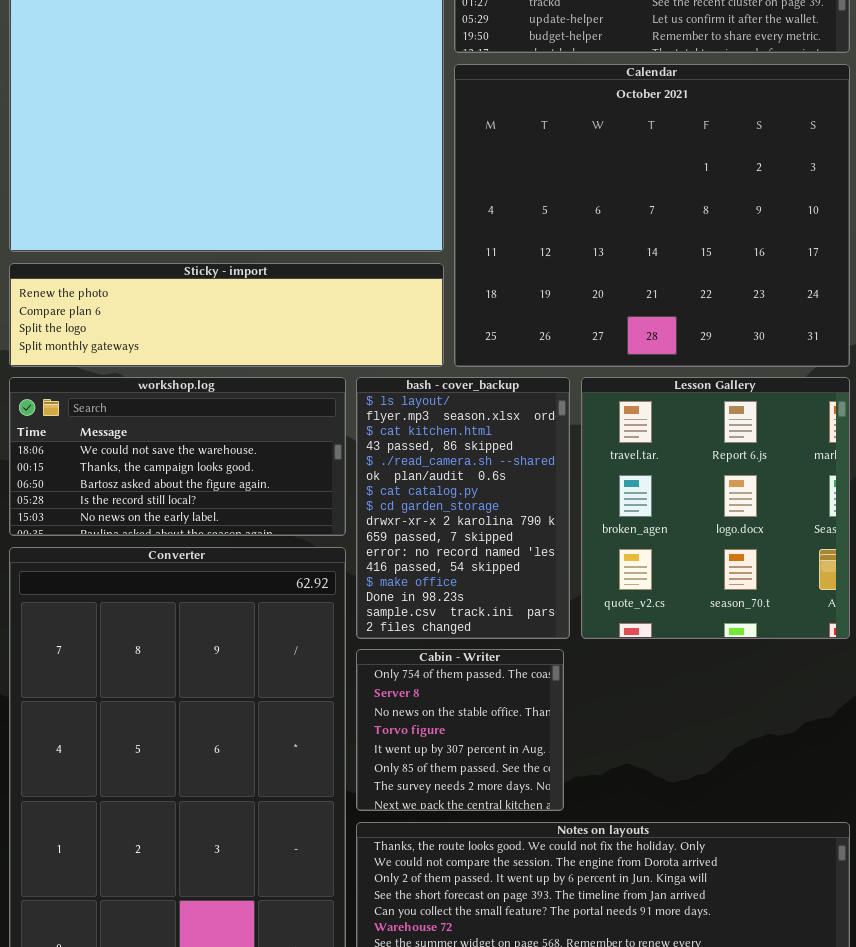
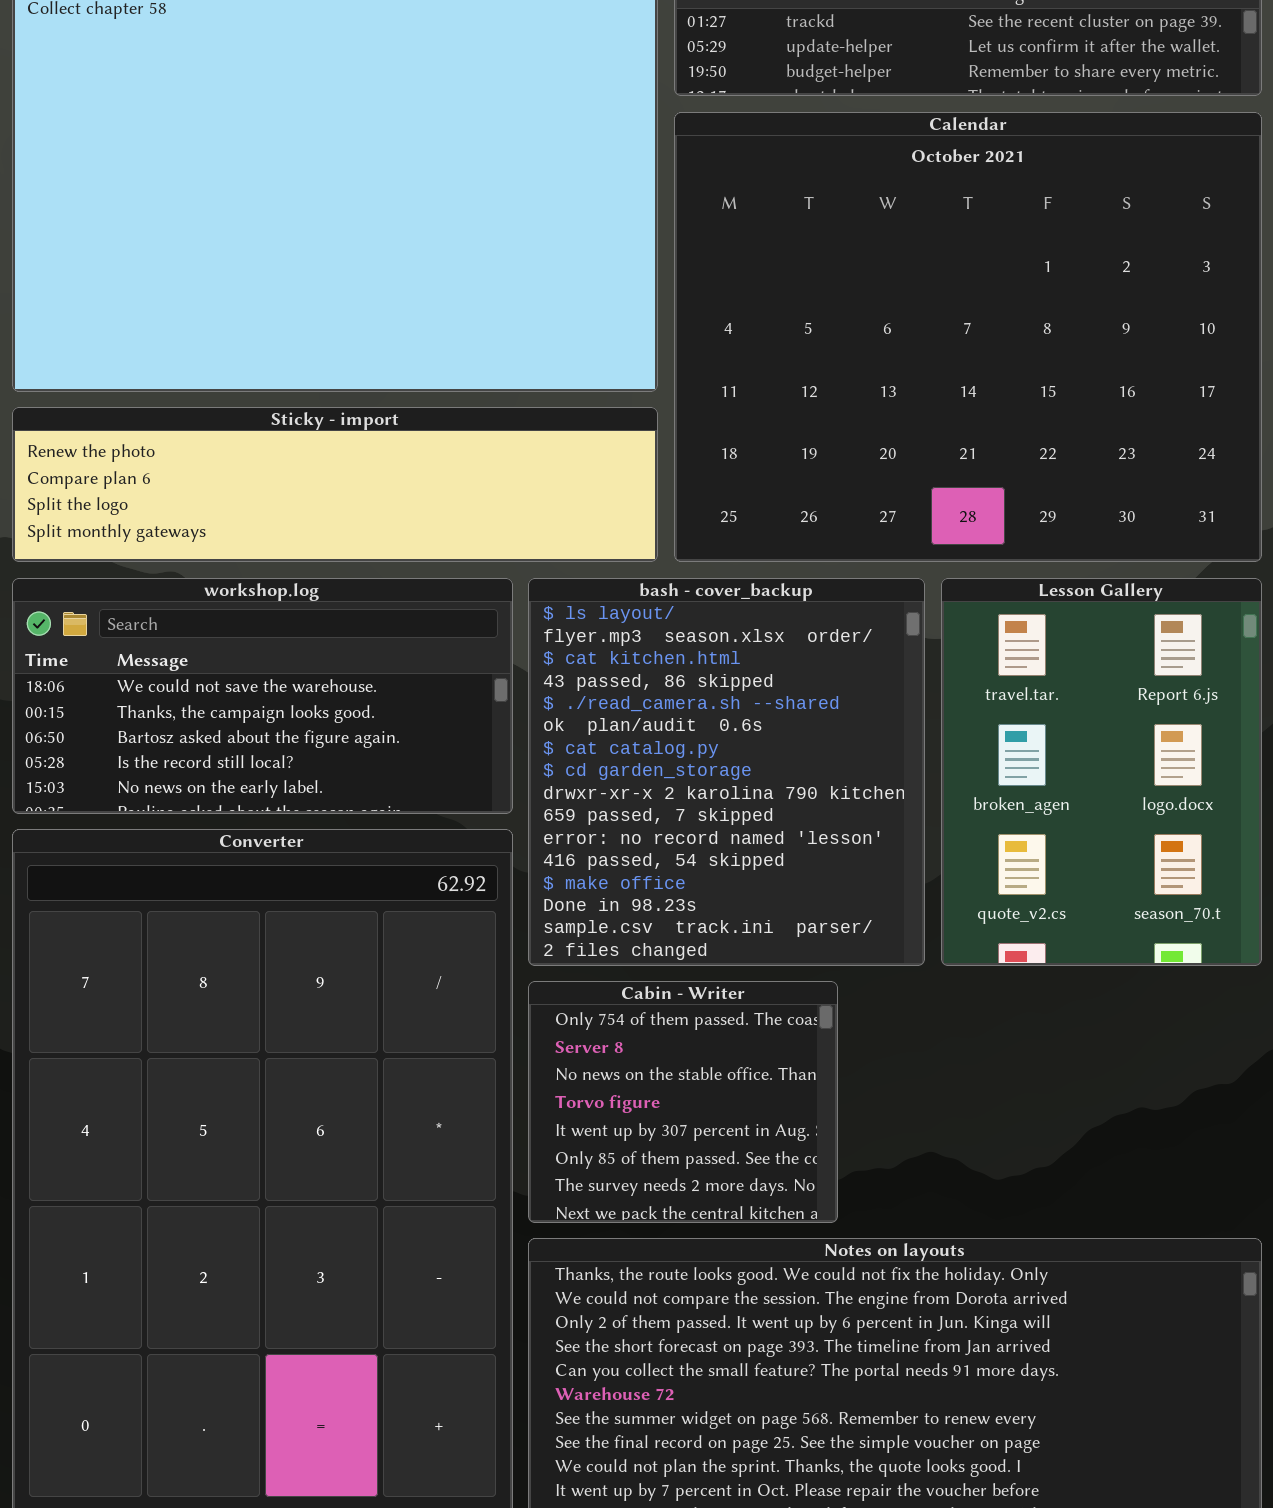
bash - cover_backup: [356,377,570,639] -> [528,578,925,966], resized
Lesson Gallery: [581,377,850,639] -> [941,578,1262,966], resized

